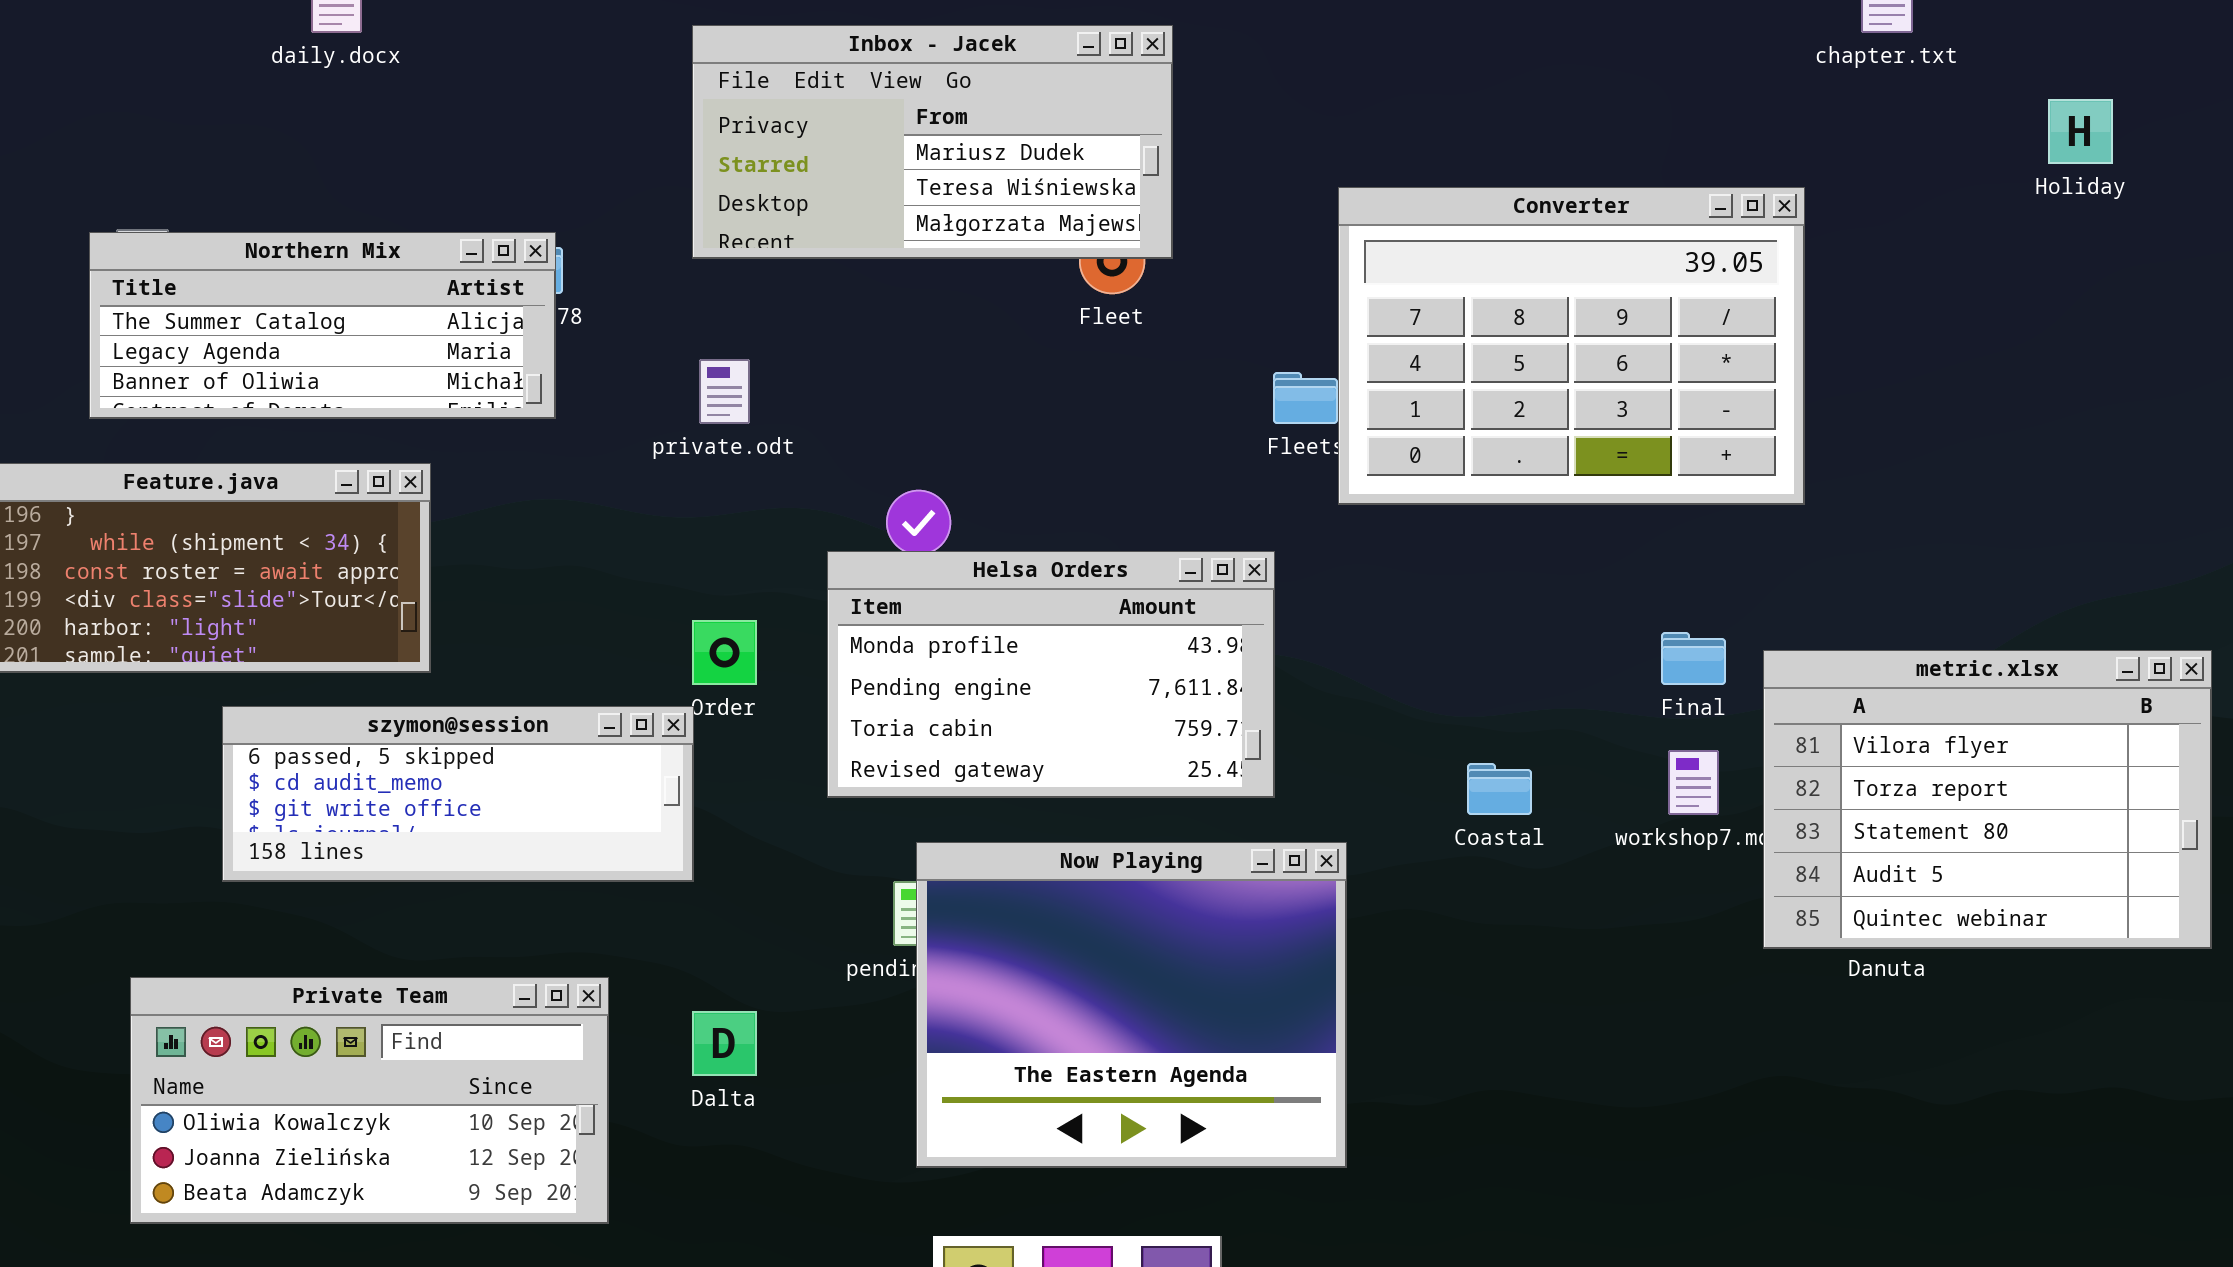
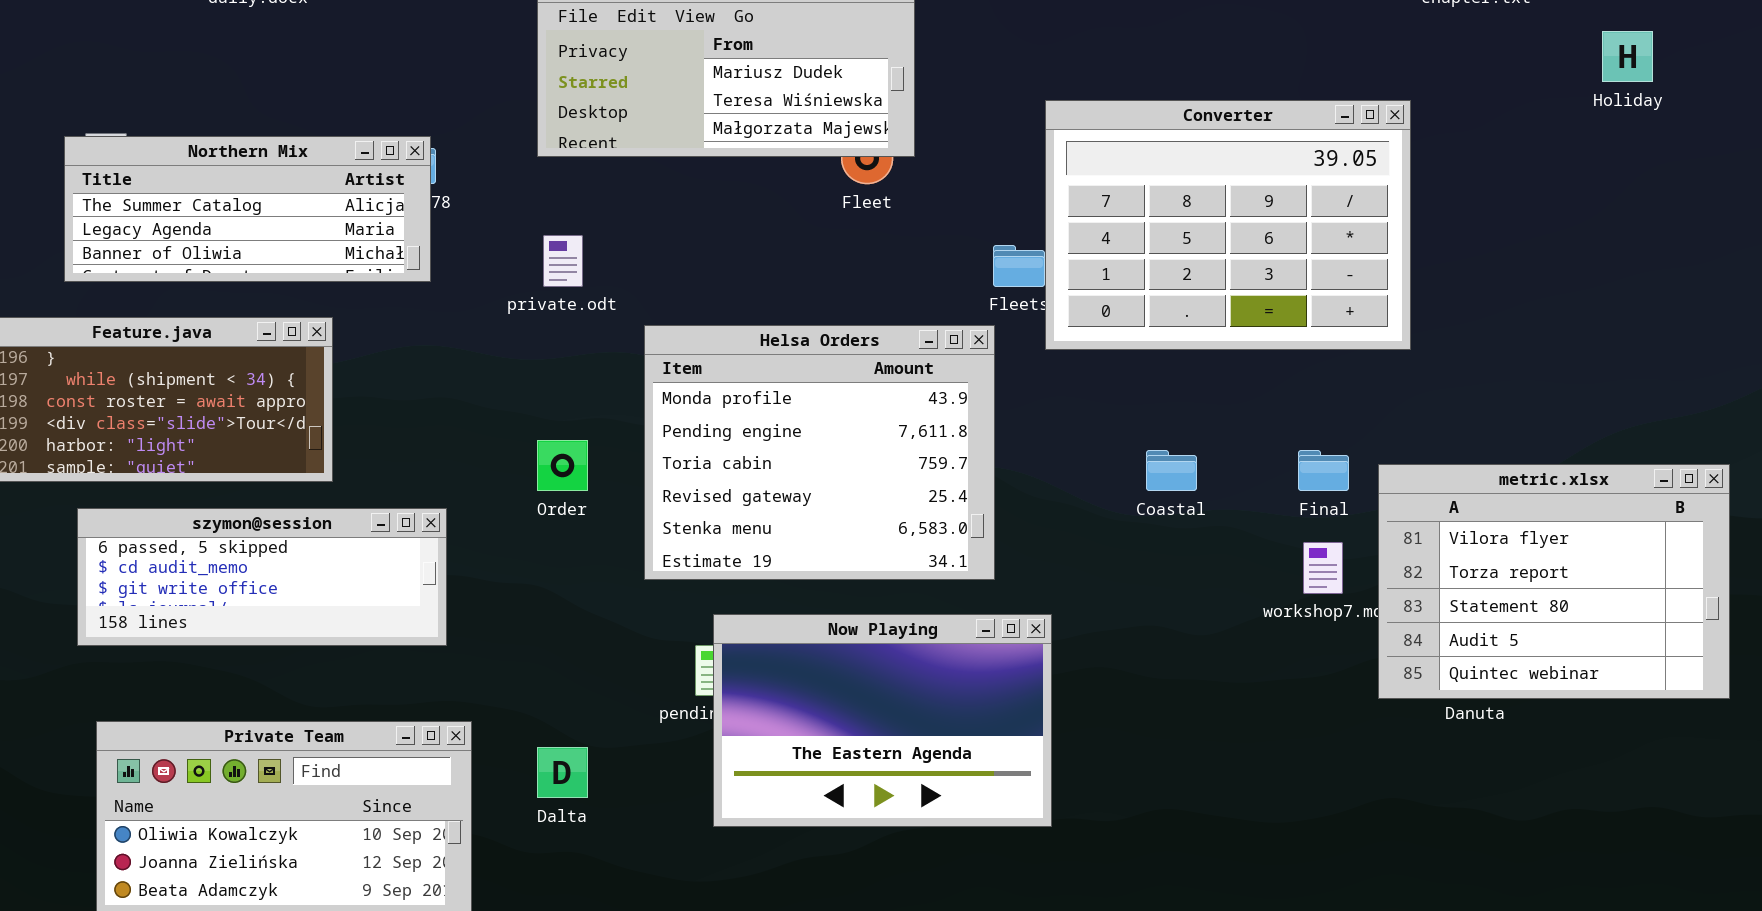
Helsa Orders: [827,551,1275,798] -> [644,325,995,580], resized
szymon@session: [222,706,694,882] -> [77,508,447,646], moved
Coastal: [1467,763,1532,815] -> [1146,450,1197,491], moved
Now Playing: [916,842,1347,1168] -> [713,614,1052,827], resized

